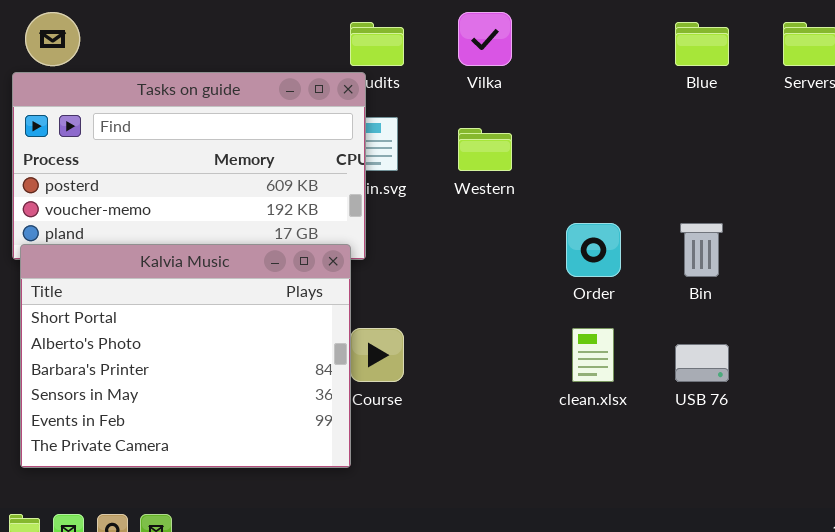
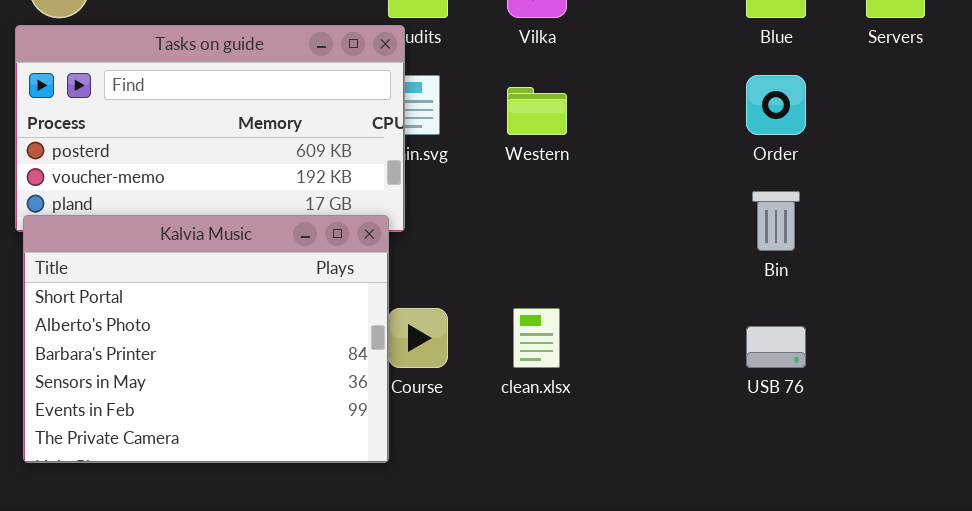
Order: [566,223,621,277] -> [746,75,806,135], moved
clean.xlsx: [572,328,614,382] -> [513,308,560,368], moved

